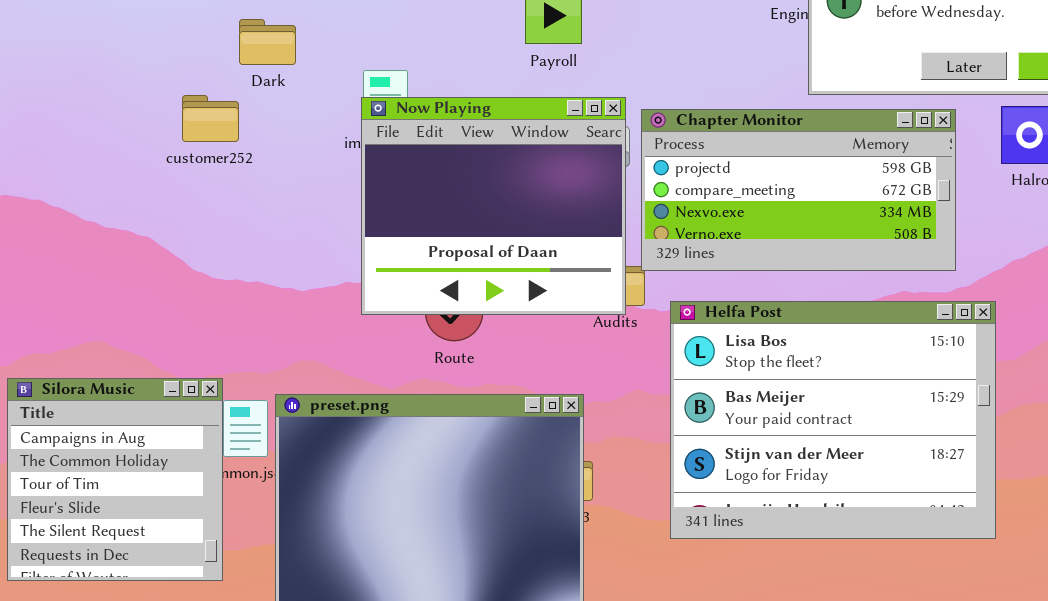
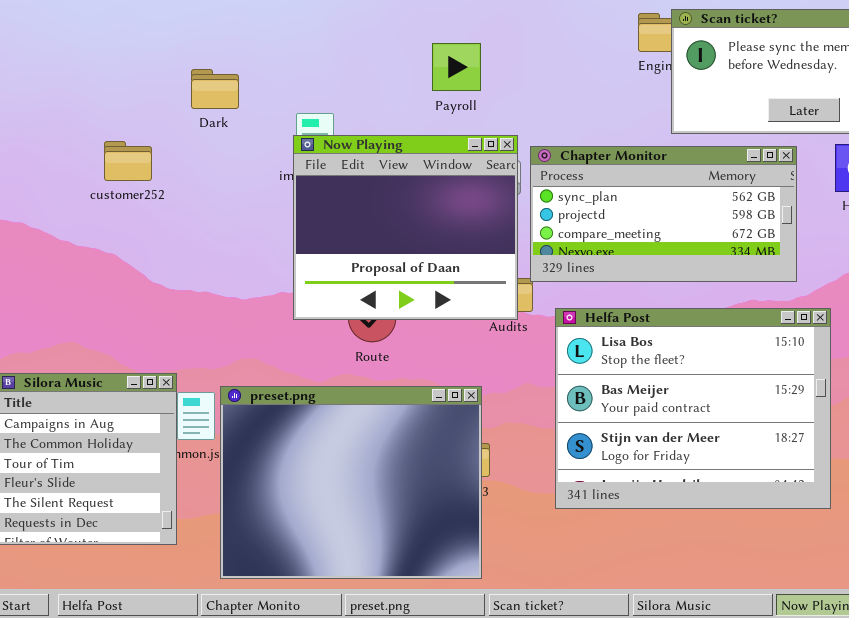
customer252: [182,95,239,142] -> [104,141,152,181], moved
Chapter Monitor: [641,109,956,271] -> [530,146,797,282], scrolled up 1 row

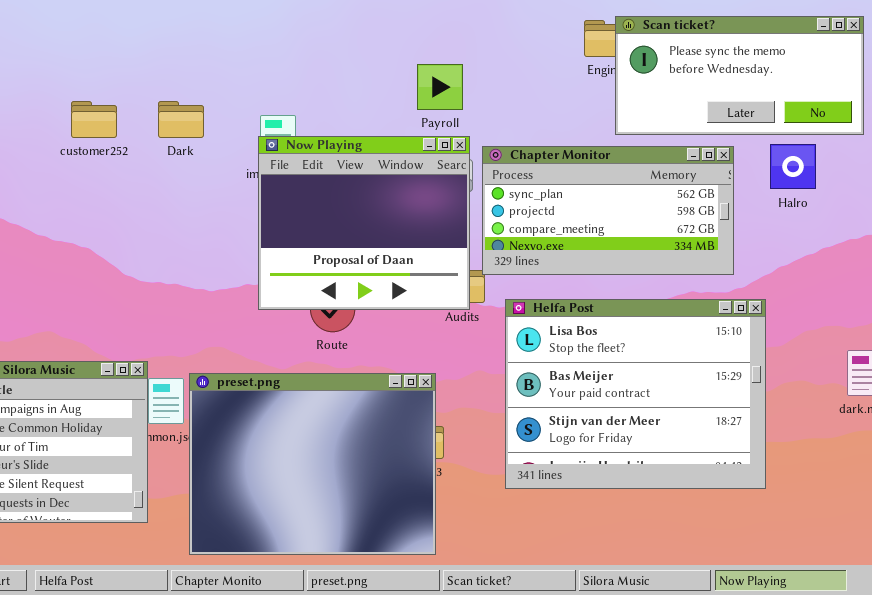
Payroll: [432,43,481,91] -> [417,64,463,110], moved
Dark: [191,69,239,109] -> [158,101,204,138], moved
customer252: [104,141,152,181] -> [71,101,117,138], moved

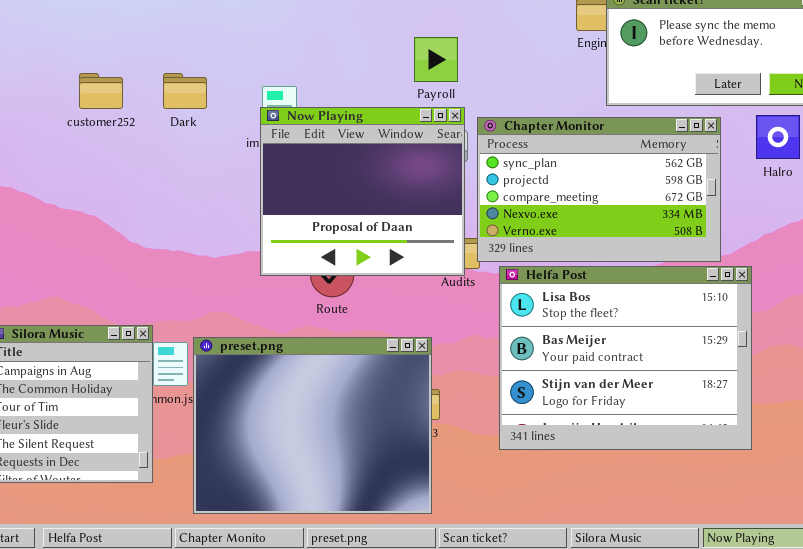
Chapter Monitor: [482,146,734,275] -> [477,117,721,262], resized

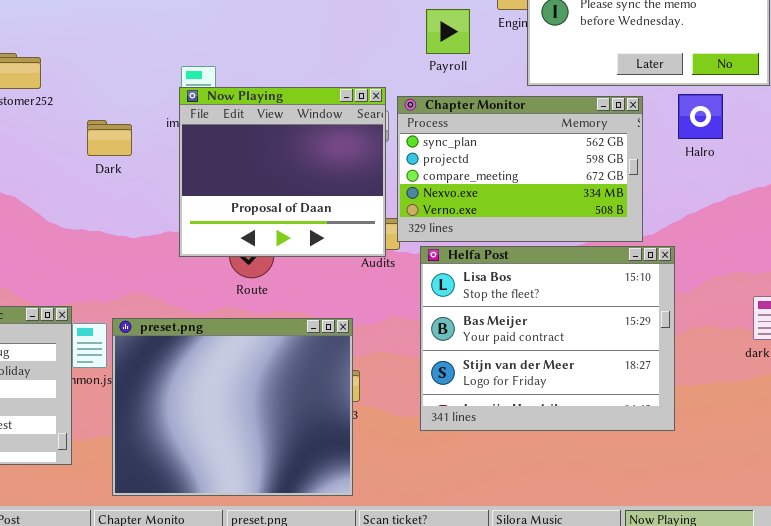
Payroll: [414,37,458,82] -> [426,9,470,54], moved
Dark: [163,73,207,109] -> [87,120,132,156], moved

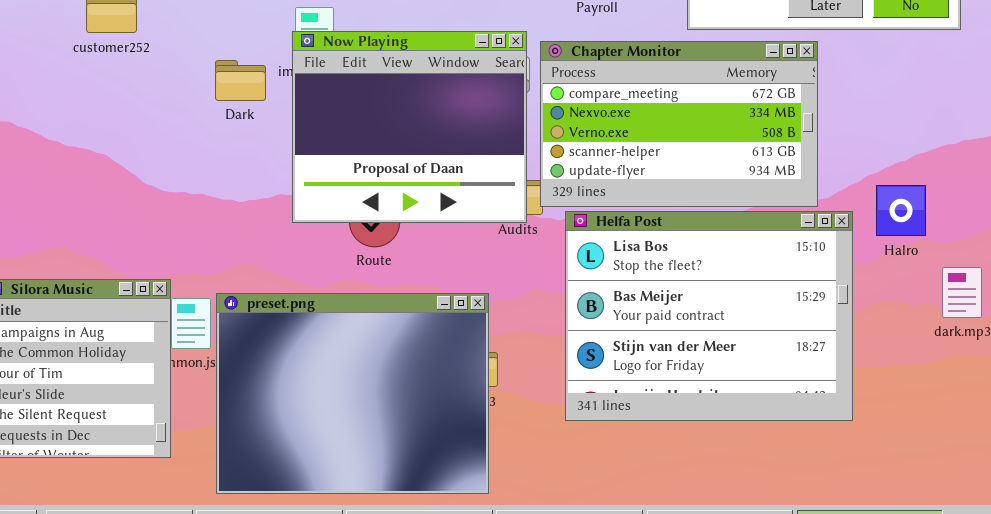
Halro: [678,94,723,139] -> [876,185,926,236], moved
Chapter Monitor: [397,96,643,242] -> [540,41,818,207], scrolled down 2 rows
Dark: [87,120,132,156] -> [215,60,266,101], moved

